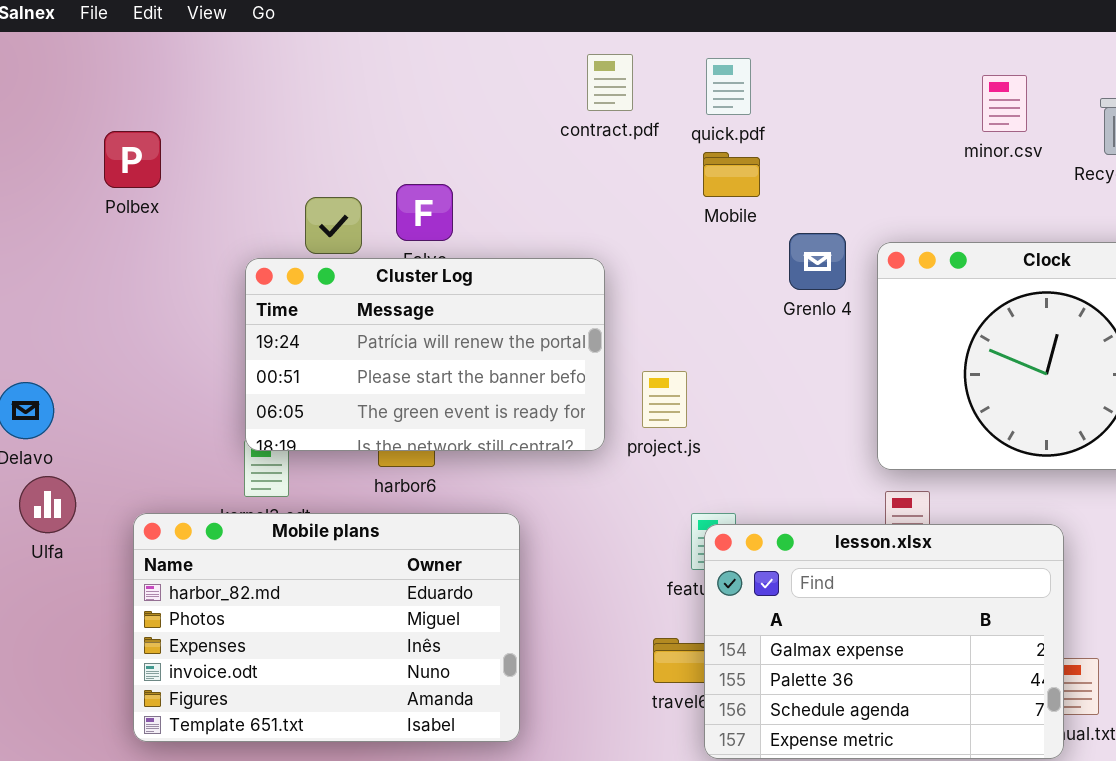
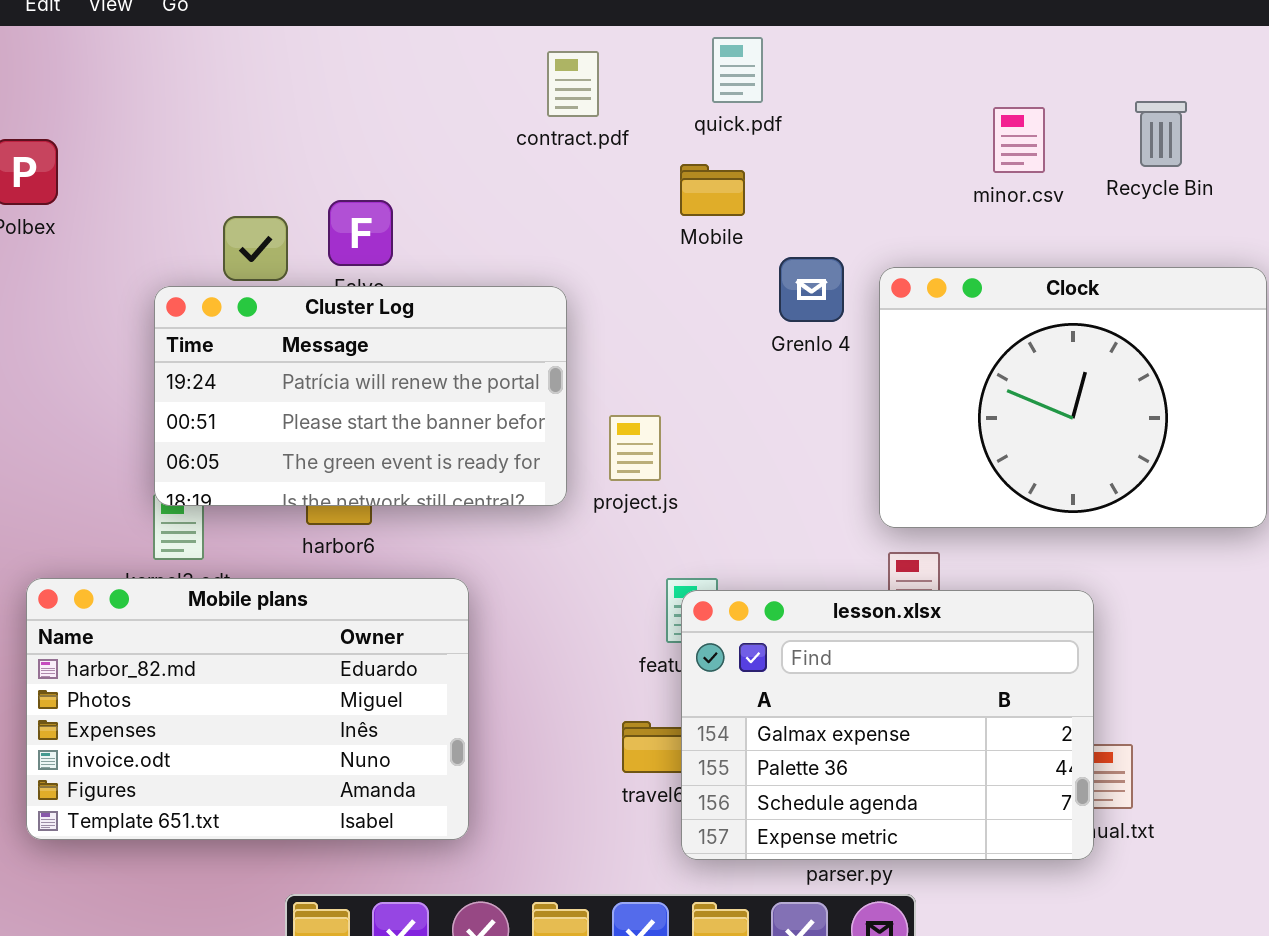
quick.pdf: [706,58,751,115] -> [712,37,763,103], moved
minor.csv: [982,75,1027,132] -> [993,107,1045,173], moved

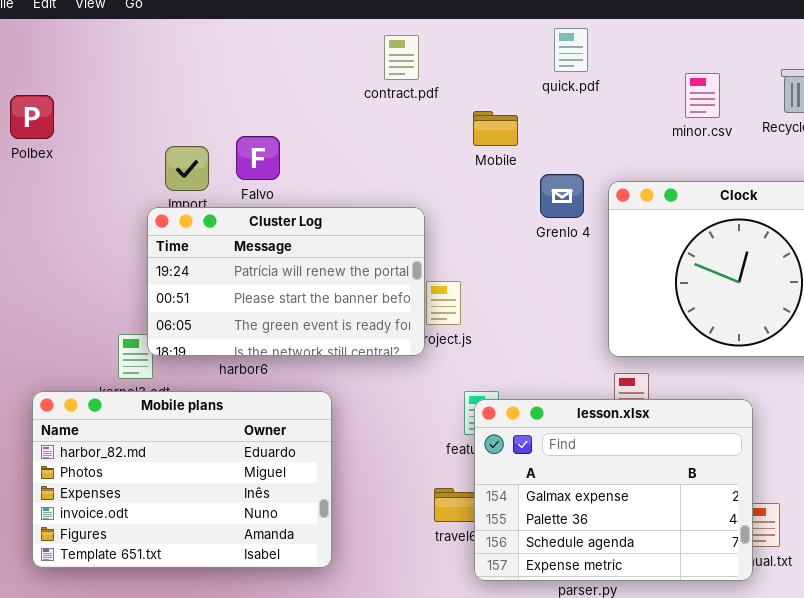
quick.pdf: [712,37,763,103] -> [554,28,588,72], moved
Cluster Log: [154,286,567,506] -> [147,207,425,356], moved

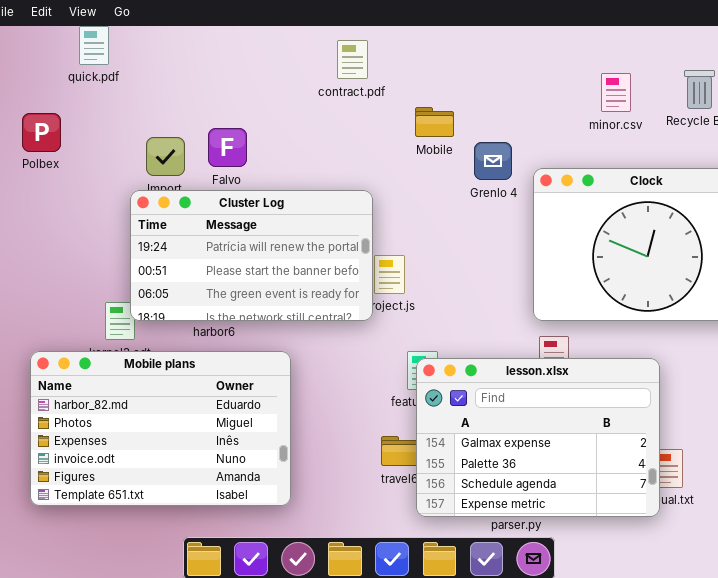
quick.pdf: [554,28,588,72] -> [79,26,109,65], moved
Polbex: [10,95,54,139] -> [22,113,61,152], moved
Grenlo 4: [540,174,584,218] -> [474,142,512,180], moved

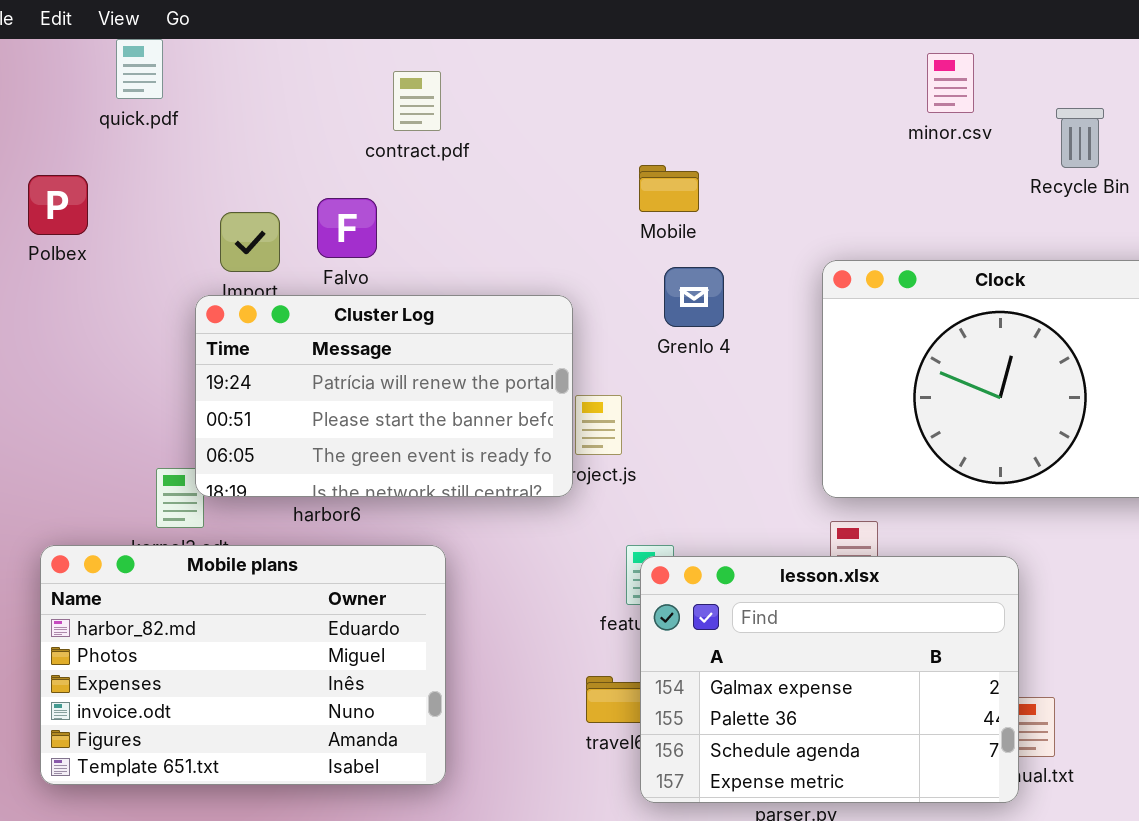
contract.pdf: [337,40,368,79] -> [393,71,441,131], moved
minor.csv: [601,73,631,112] -> [927,53,974,113], moved
Grenlo 4: [474,142,512,180] -> [664,267,724,327], moved

